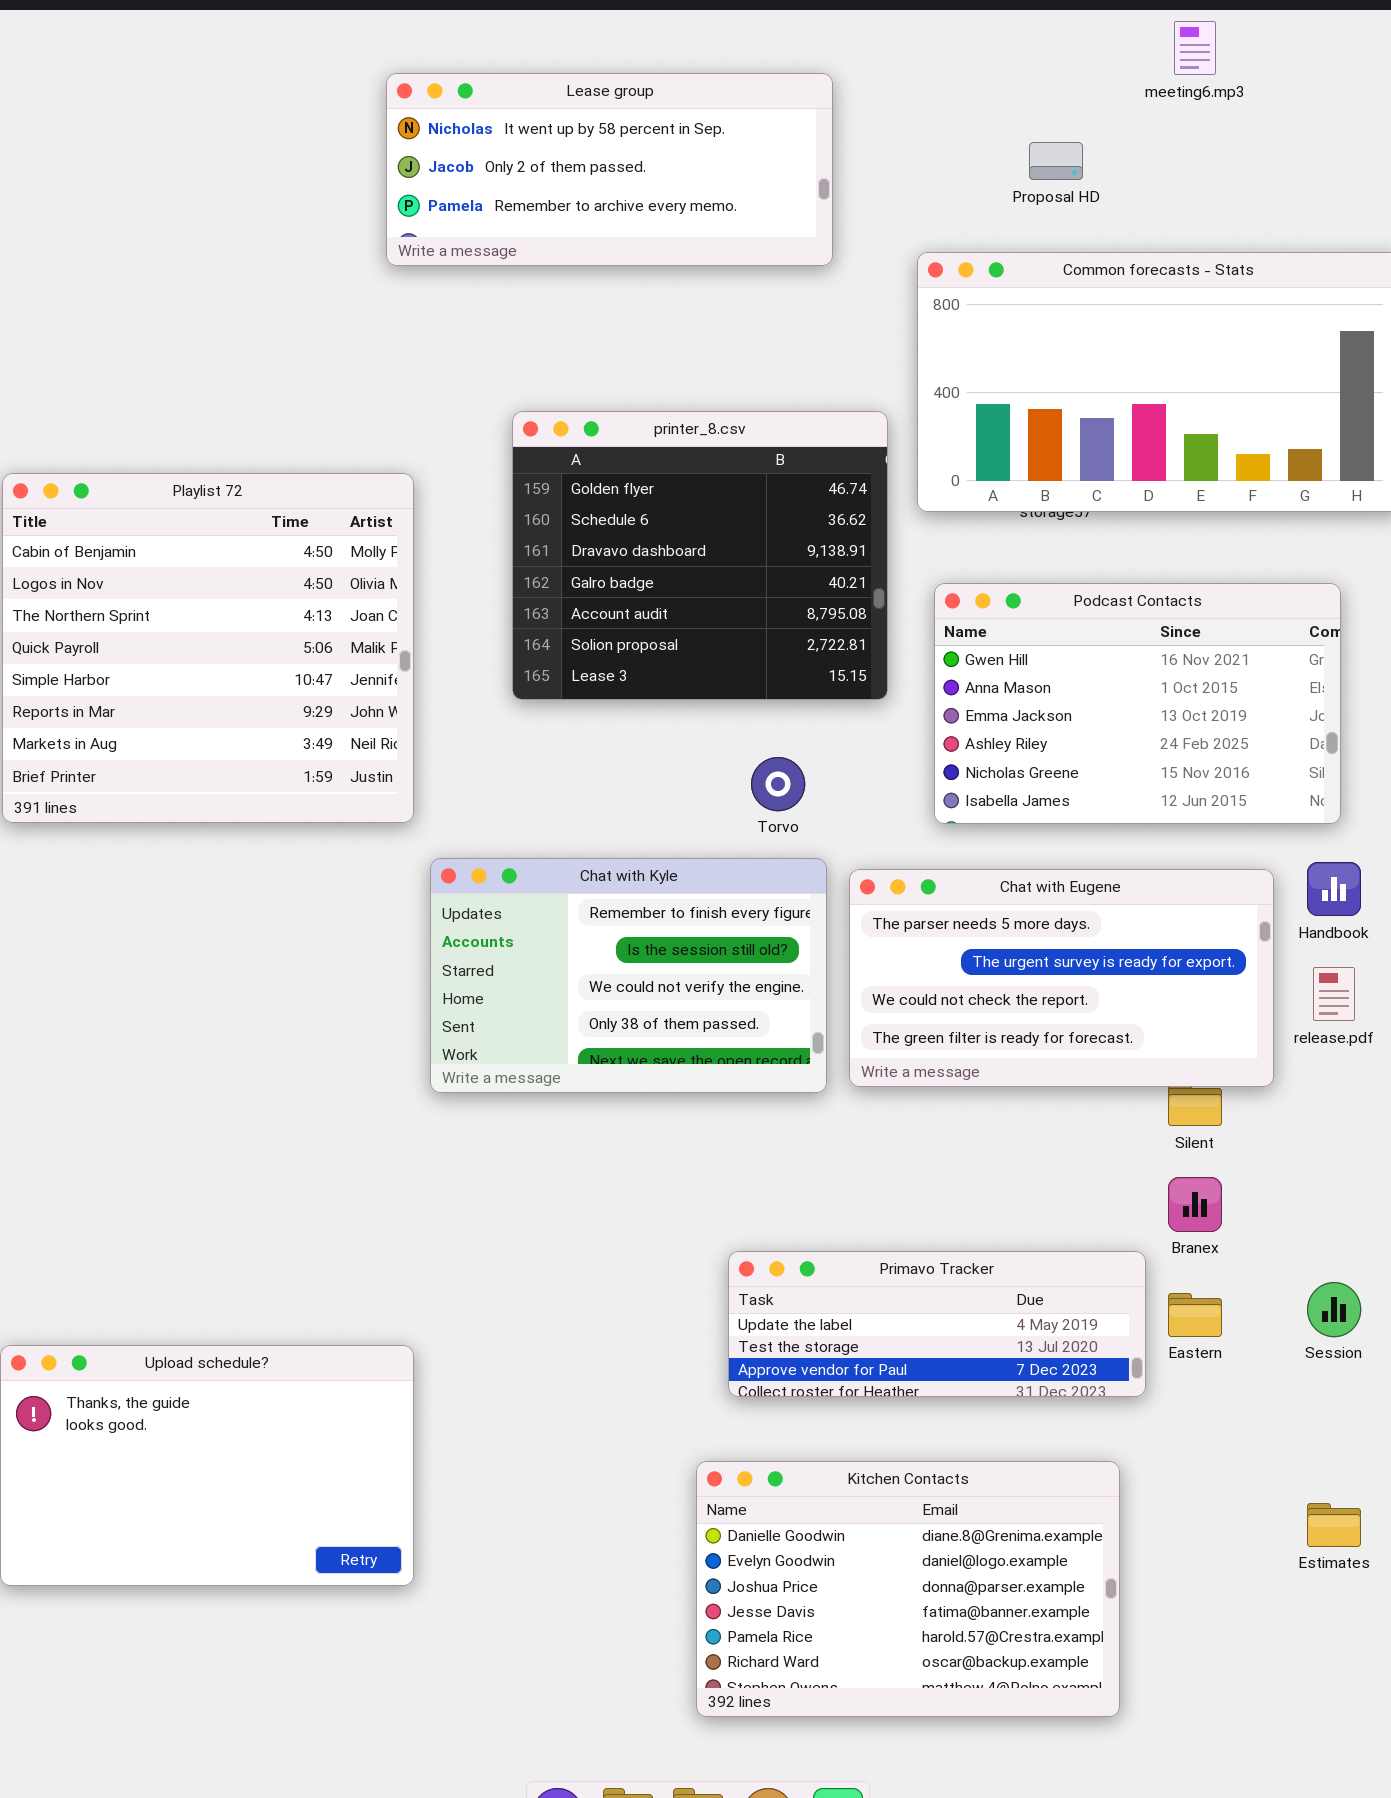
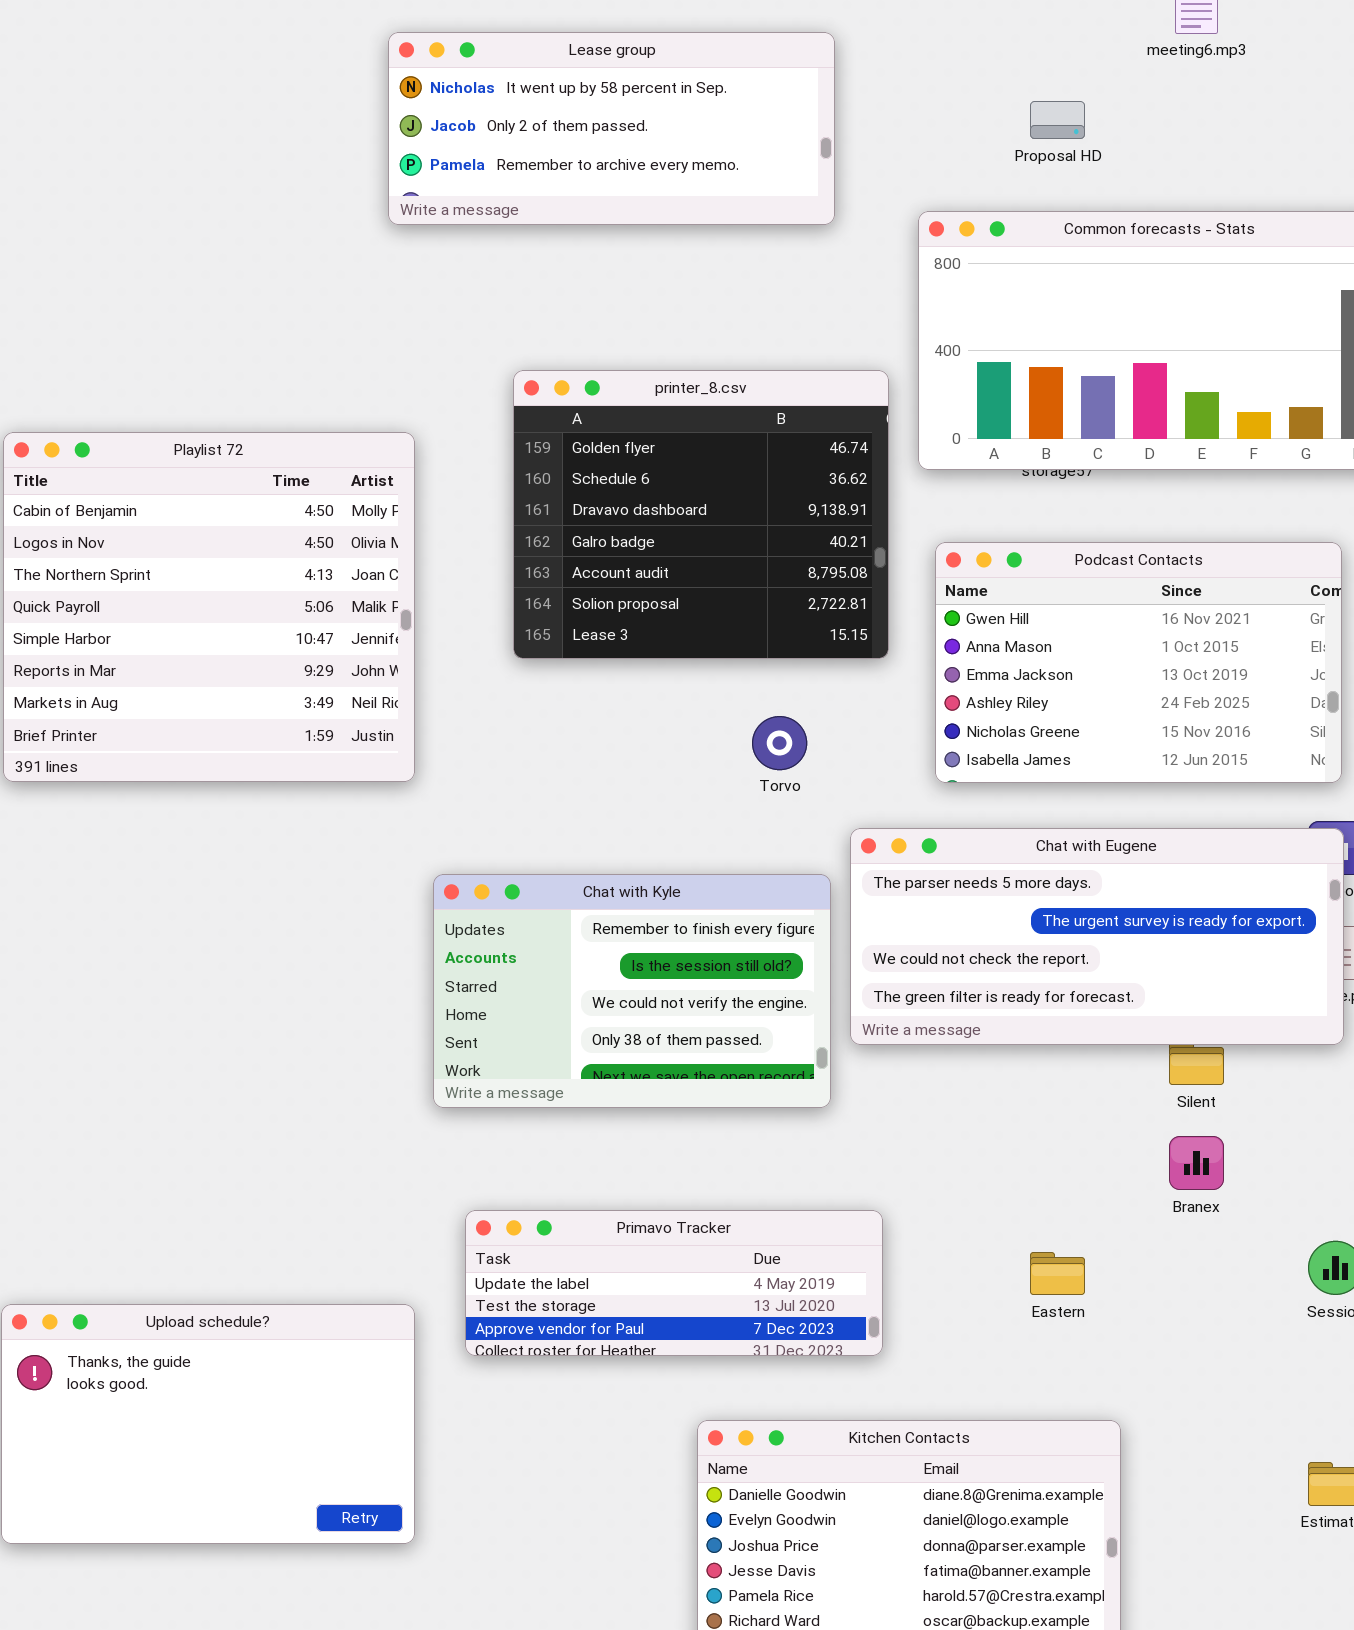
Chat with Kyle: [430,858,827,1093] -> [433,874,831,1108], moved
Chat with Eugene: [849,869,1274,1087] -> [850,828,1344,1045], resized
Primavo Tracker: [728,1251,1146,1397] -> [465,1210,883,1356], moved
Eastern: [1168,1293,1222,1337] -> [1030,1252,1085,1295], moved

